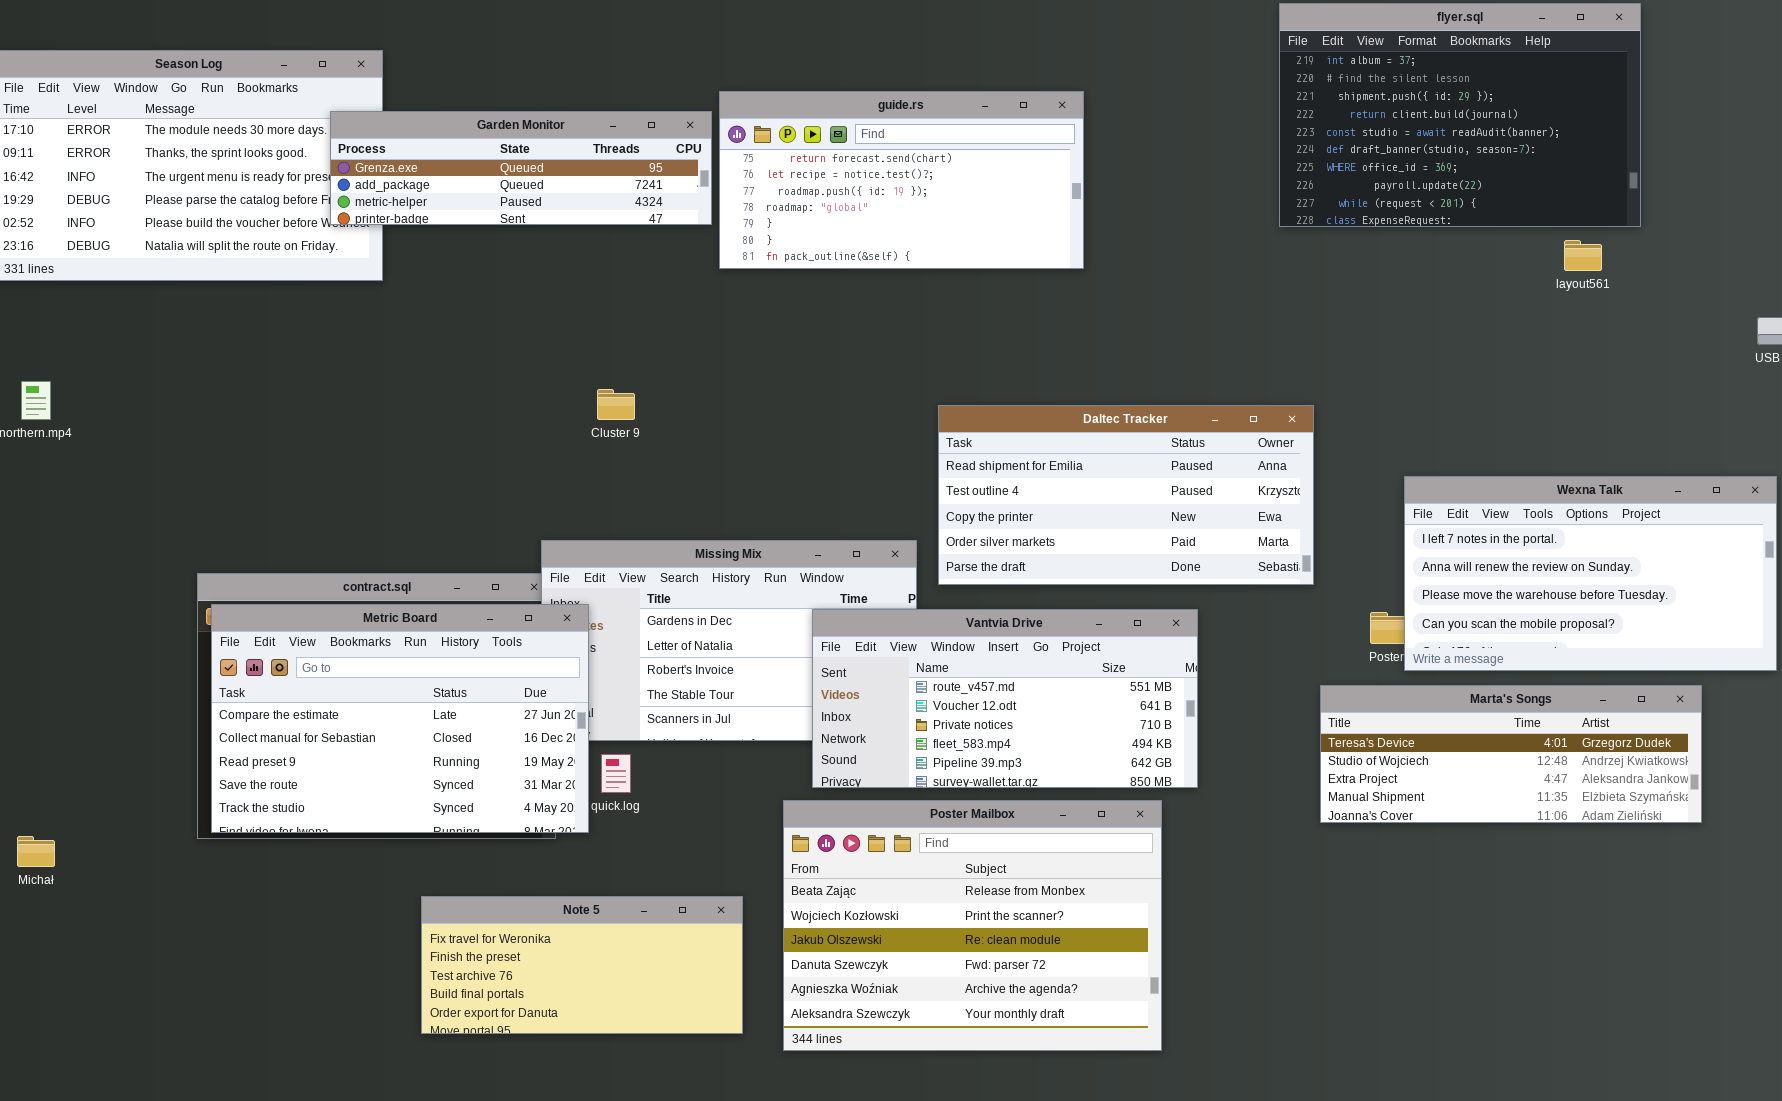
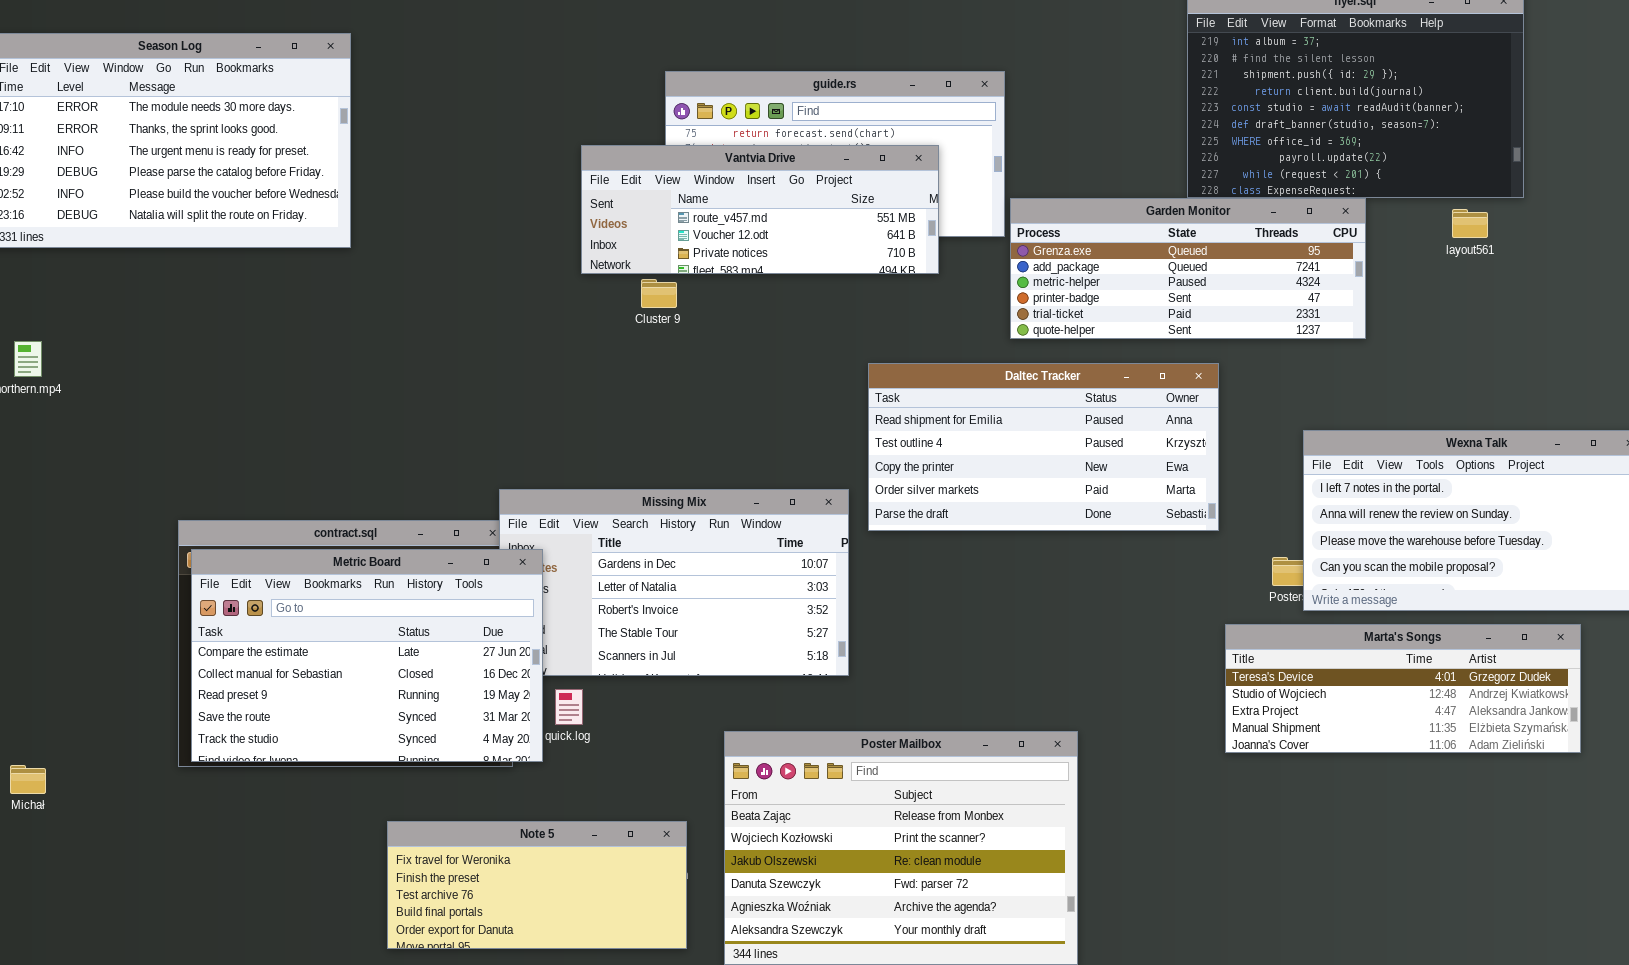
Garden Monitor: [330,111,712,225] -> [1010,198,1366,339], moved, resized
Cluster 9: [597,389,635,420] -> [641,279,677,308], moved
Vantvia Drive: [812,609,1198,788] -> [581,145,939,274], moved, resized

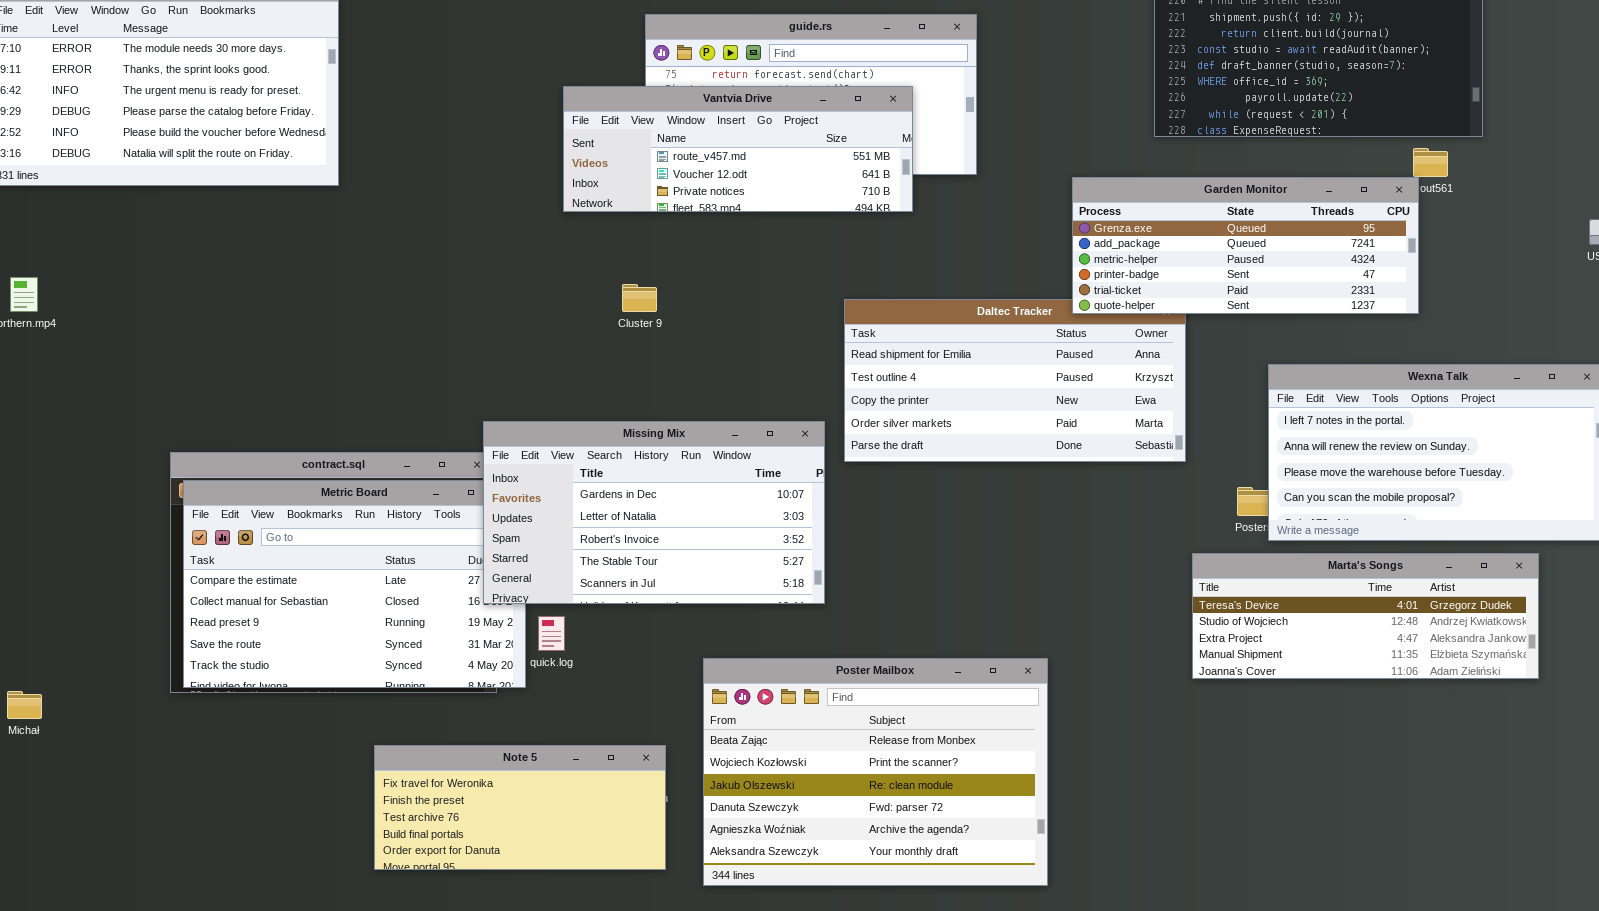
Garden Monitor: [1010,198,1366,339] -> [1072,177,1419,314], moved
Cluster 9: [641,279,677,308] -> [622,284,657,312], moved
Missing Mix: [499,489,849,676] -> [483,421,825,604], raised

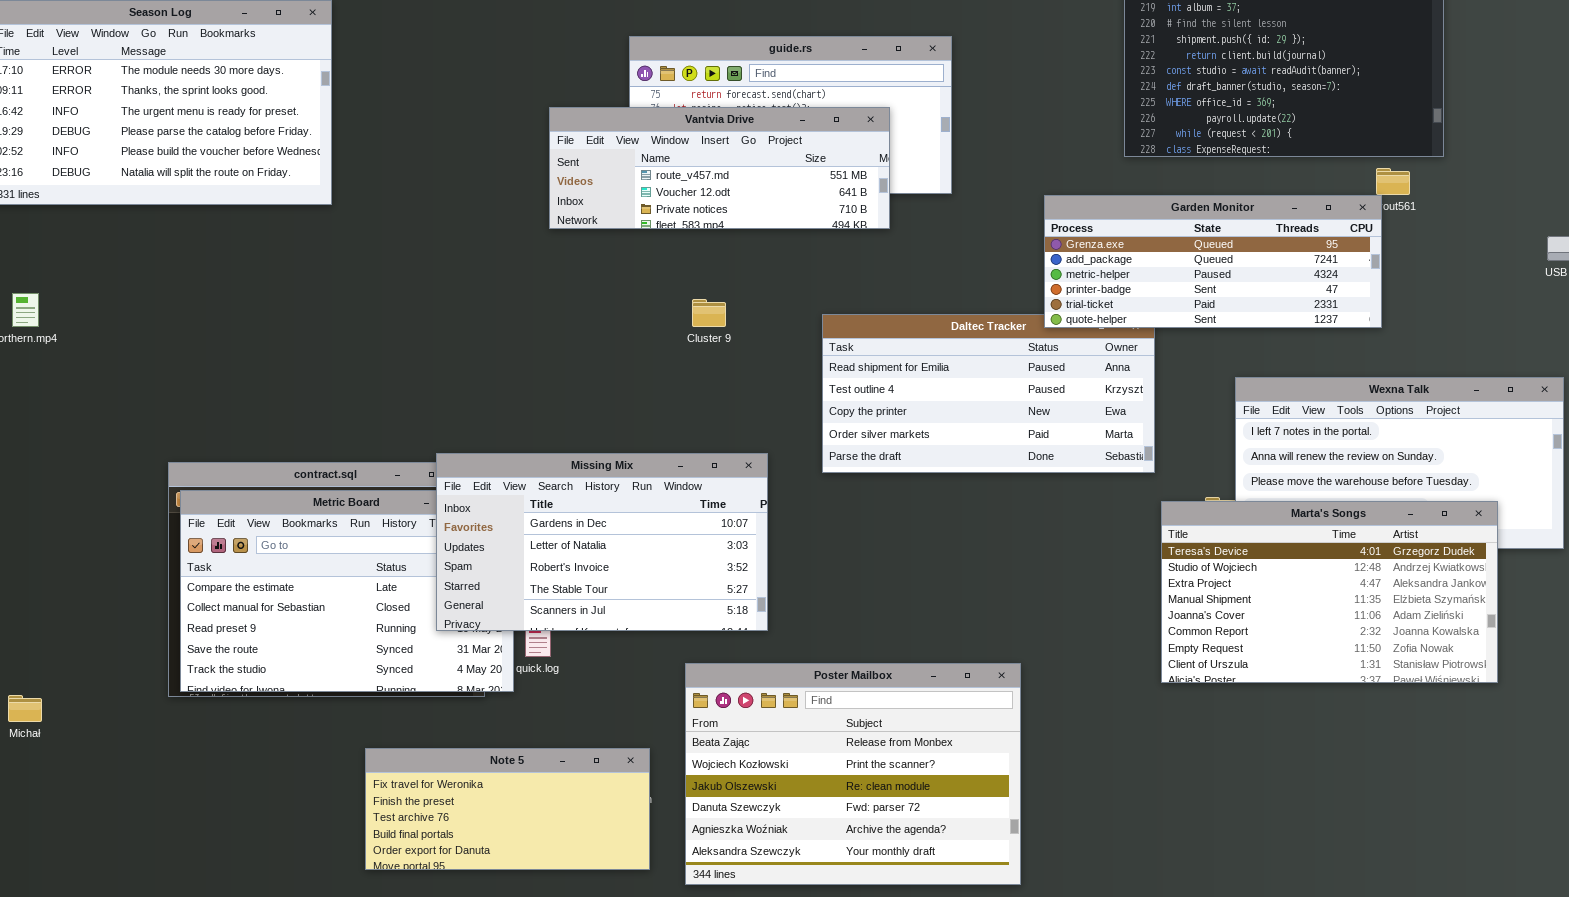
Cluster 9: [622,284,657,312] -> [692,299,726,327], moved
Missing Mix: [483,421,825,604] -> [436,453,768,631], moved
Marta's Songs: [1192,553,1539,679] -> [1161,501,1498,683], resized

